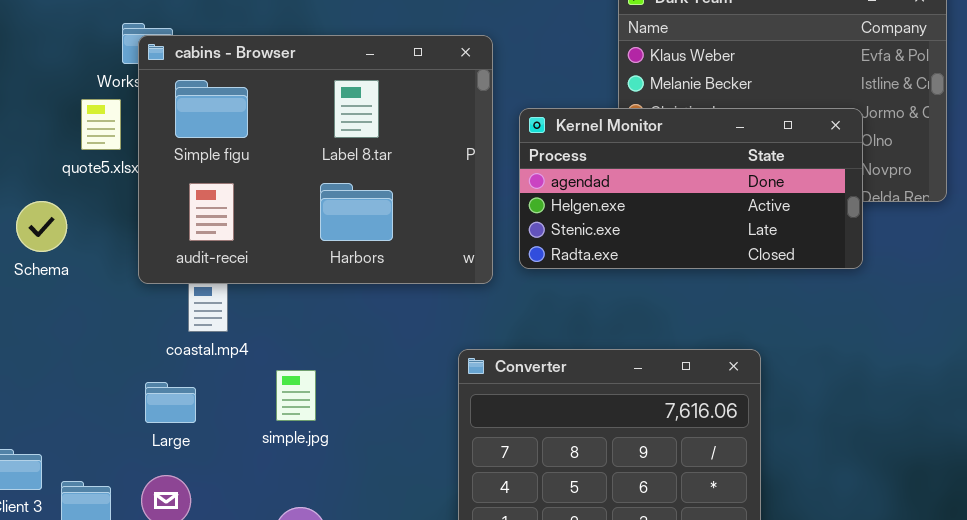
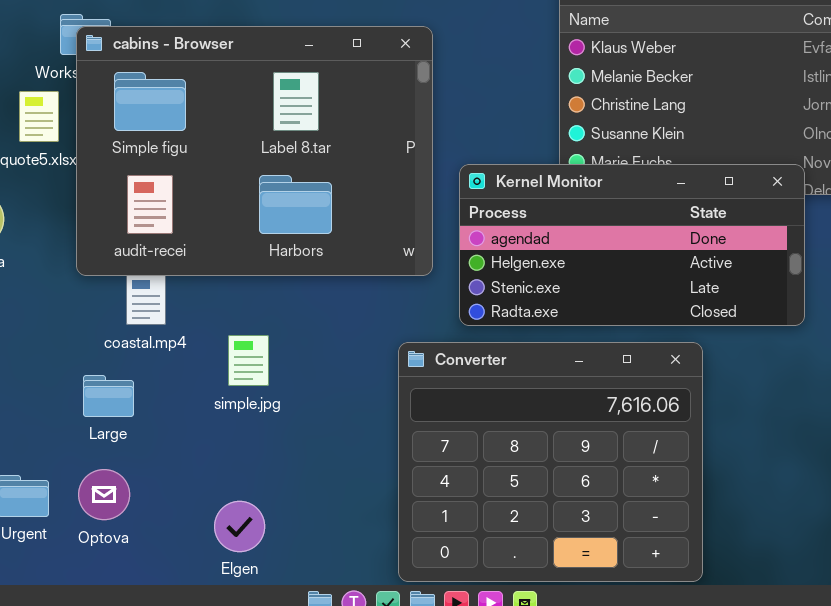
Kernel Monitor: [519,108,863,269] -> [459,164,805,326], moved
simple.jpg: [276,370,316,421] -> [228,335,269,386], moved

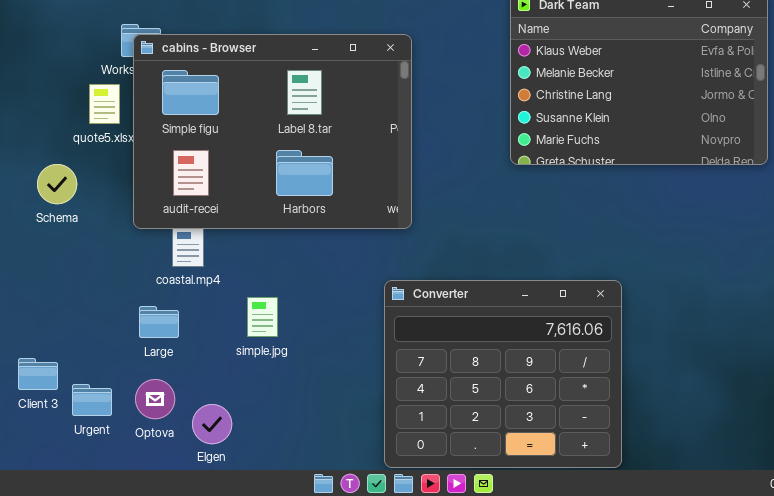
Kernel Monitor: [459,164,805,326] -> none, closed
simple.jpg: [228,335,269,386] -> [247,297,278,337], moved
Elgen: [214,501,265,552] -> [192,404,232,444], moved

